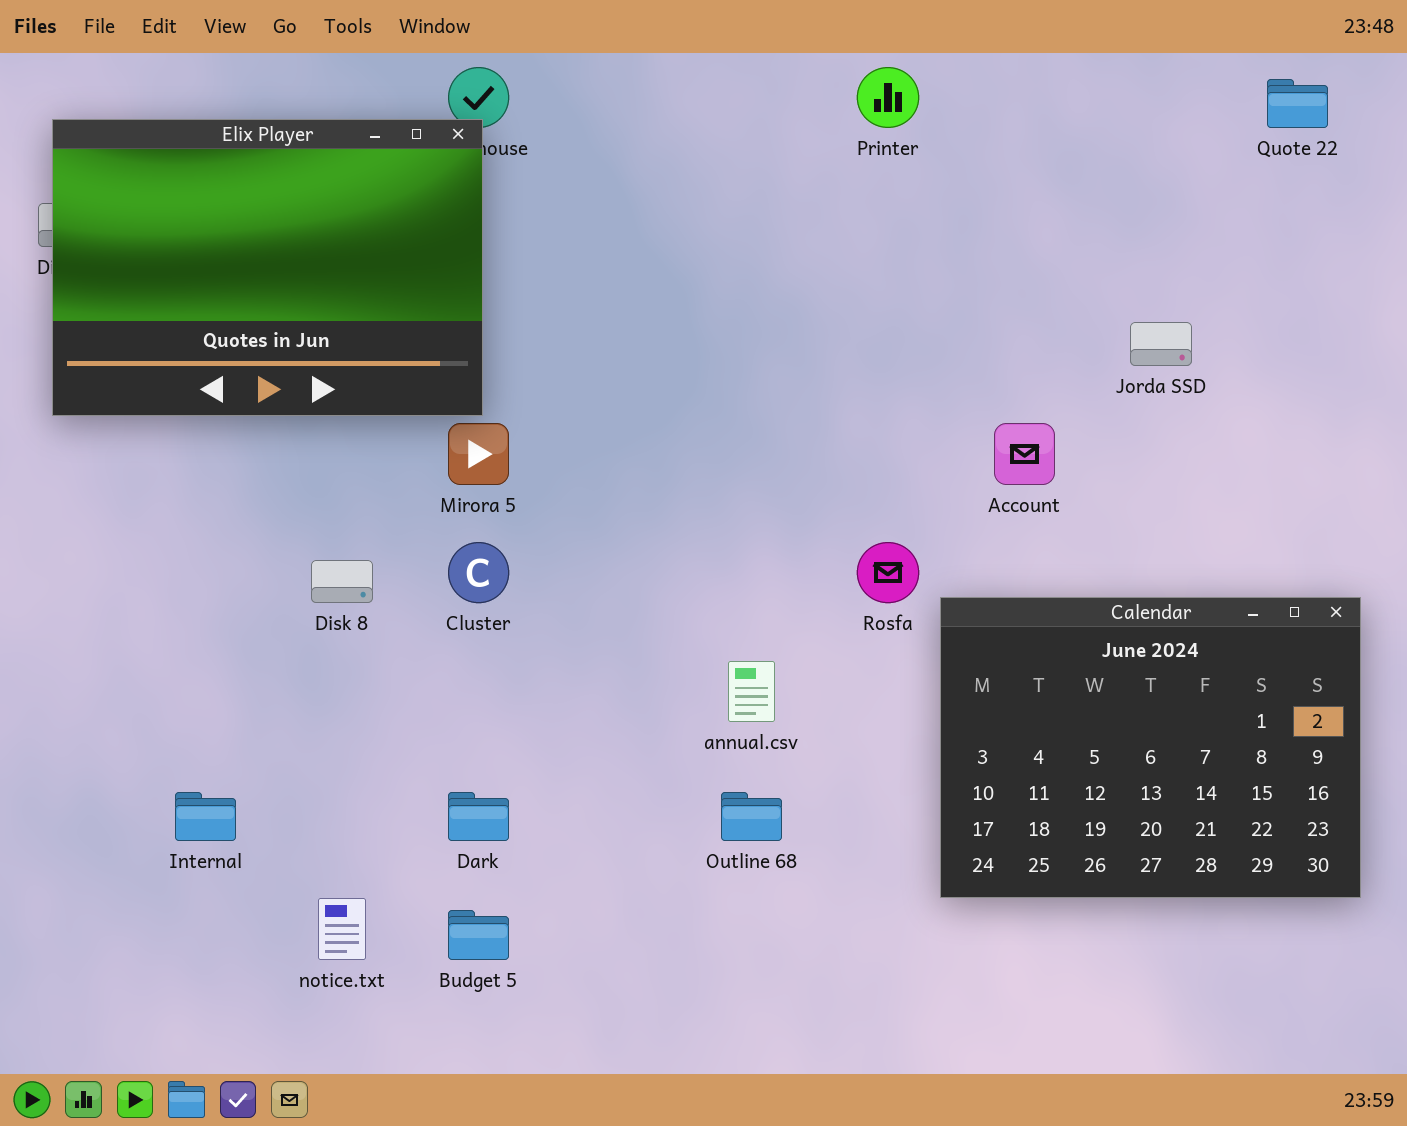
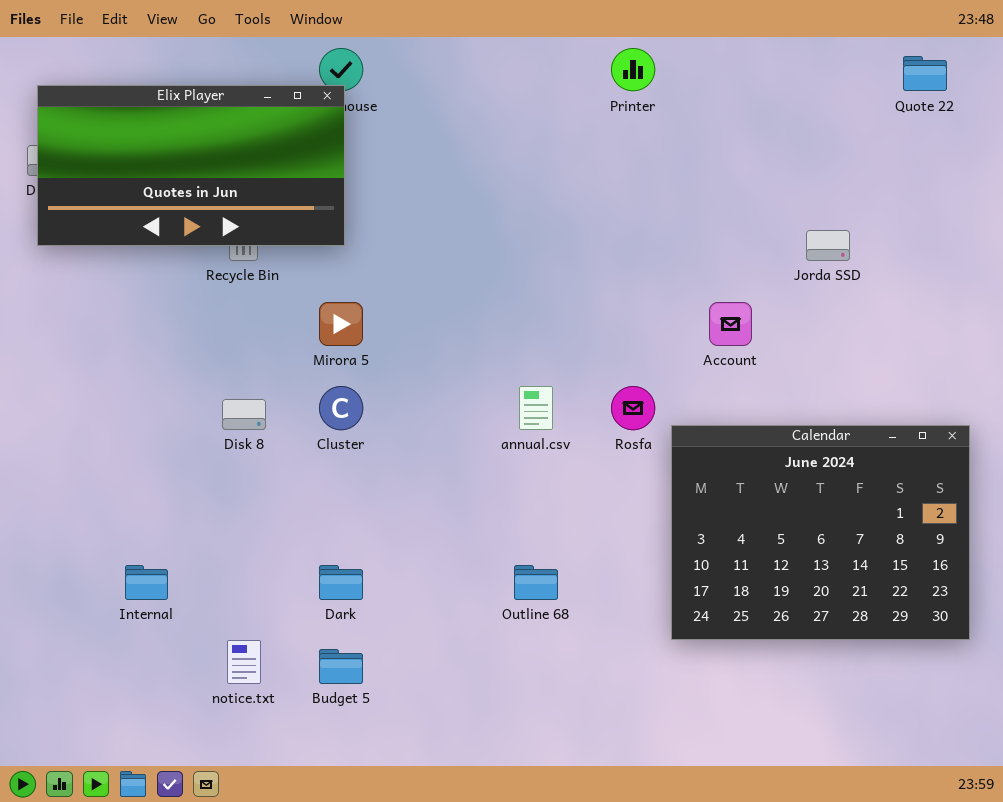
Elix Player: [52,119,483,416] -> [37,85,345,246], resized
annual.csv: [728,661,775,722] -> [519,386,553,430], moved

